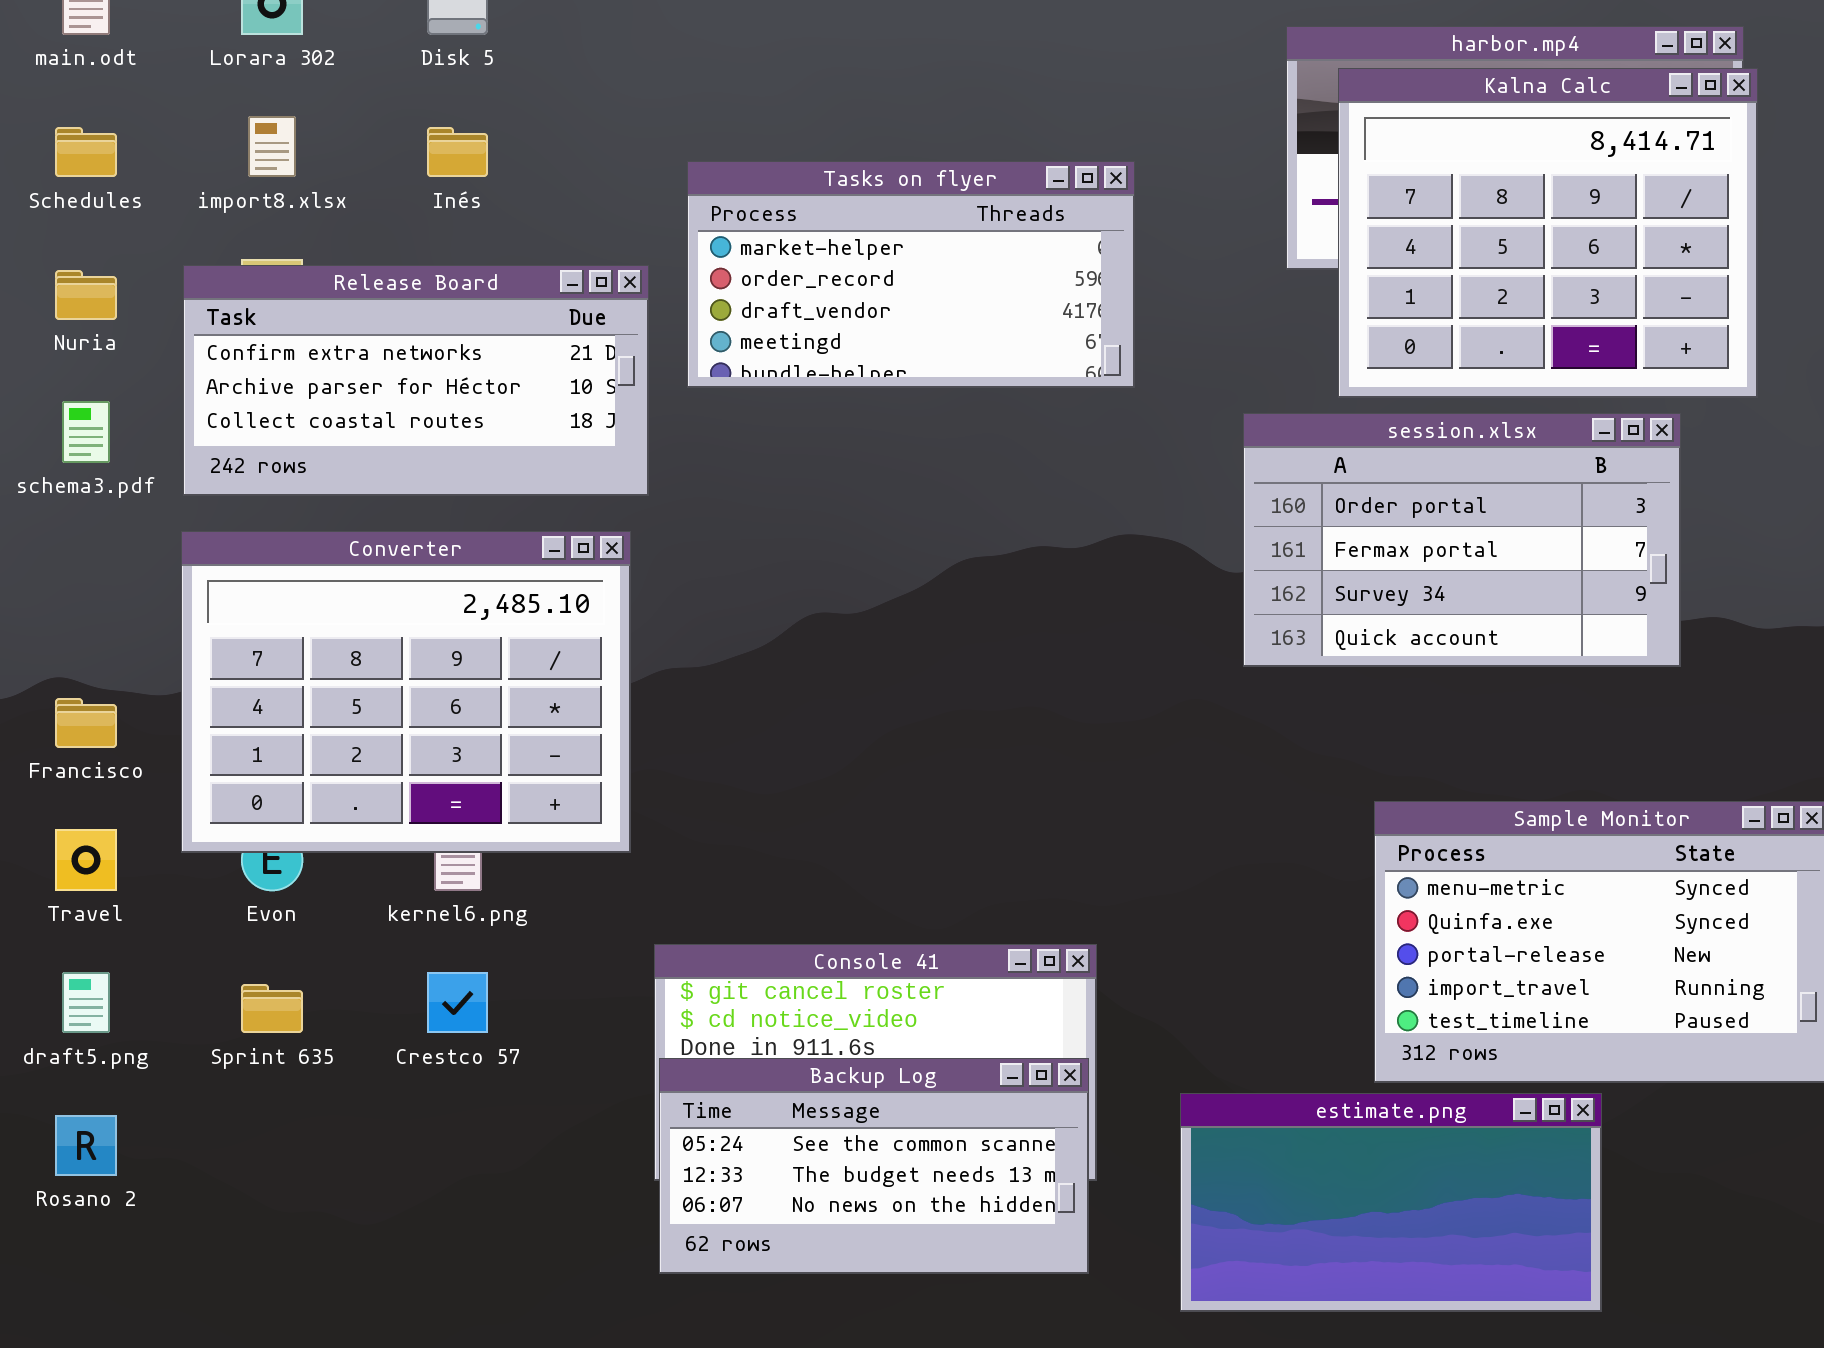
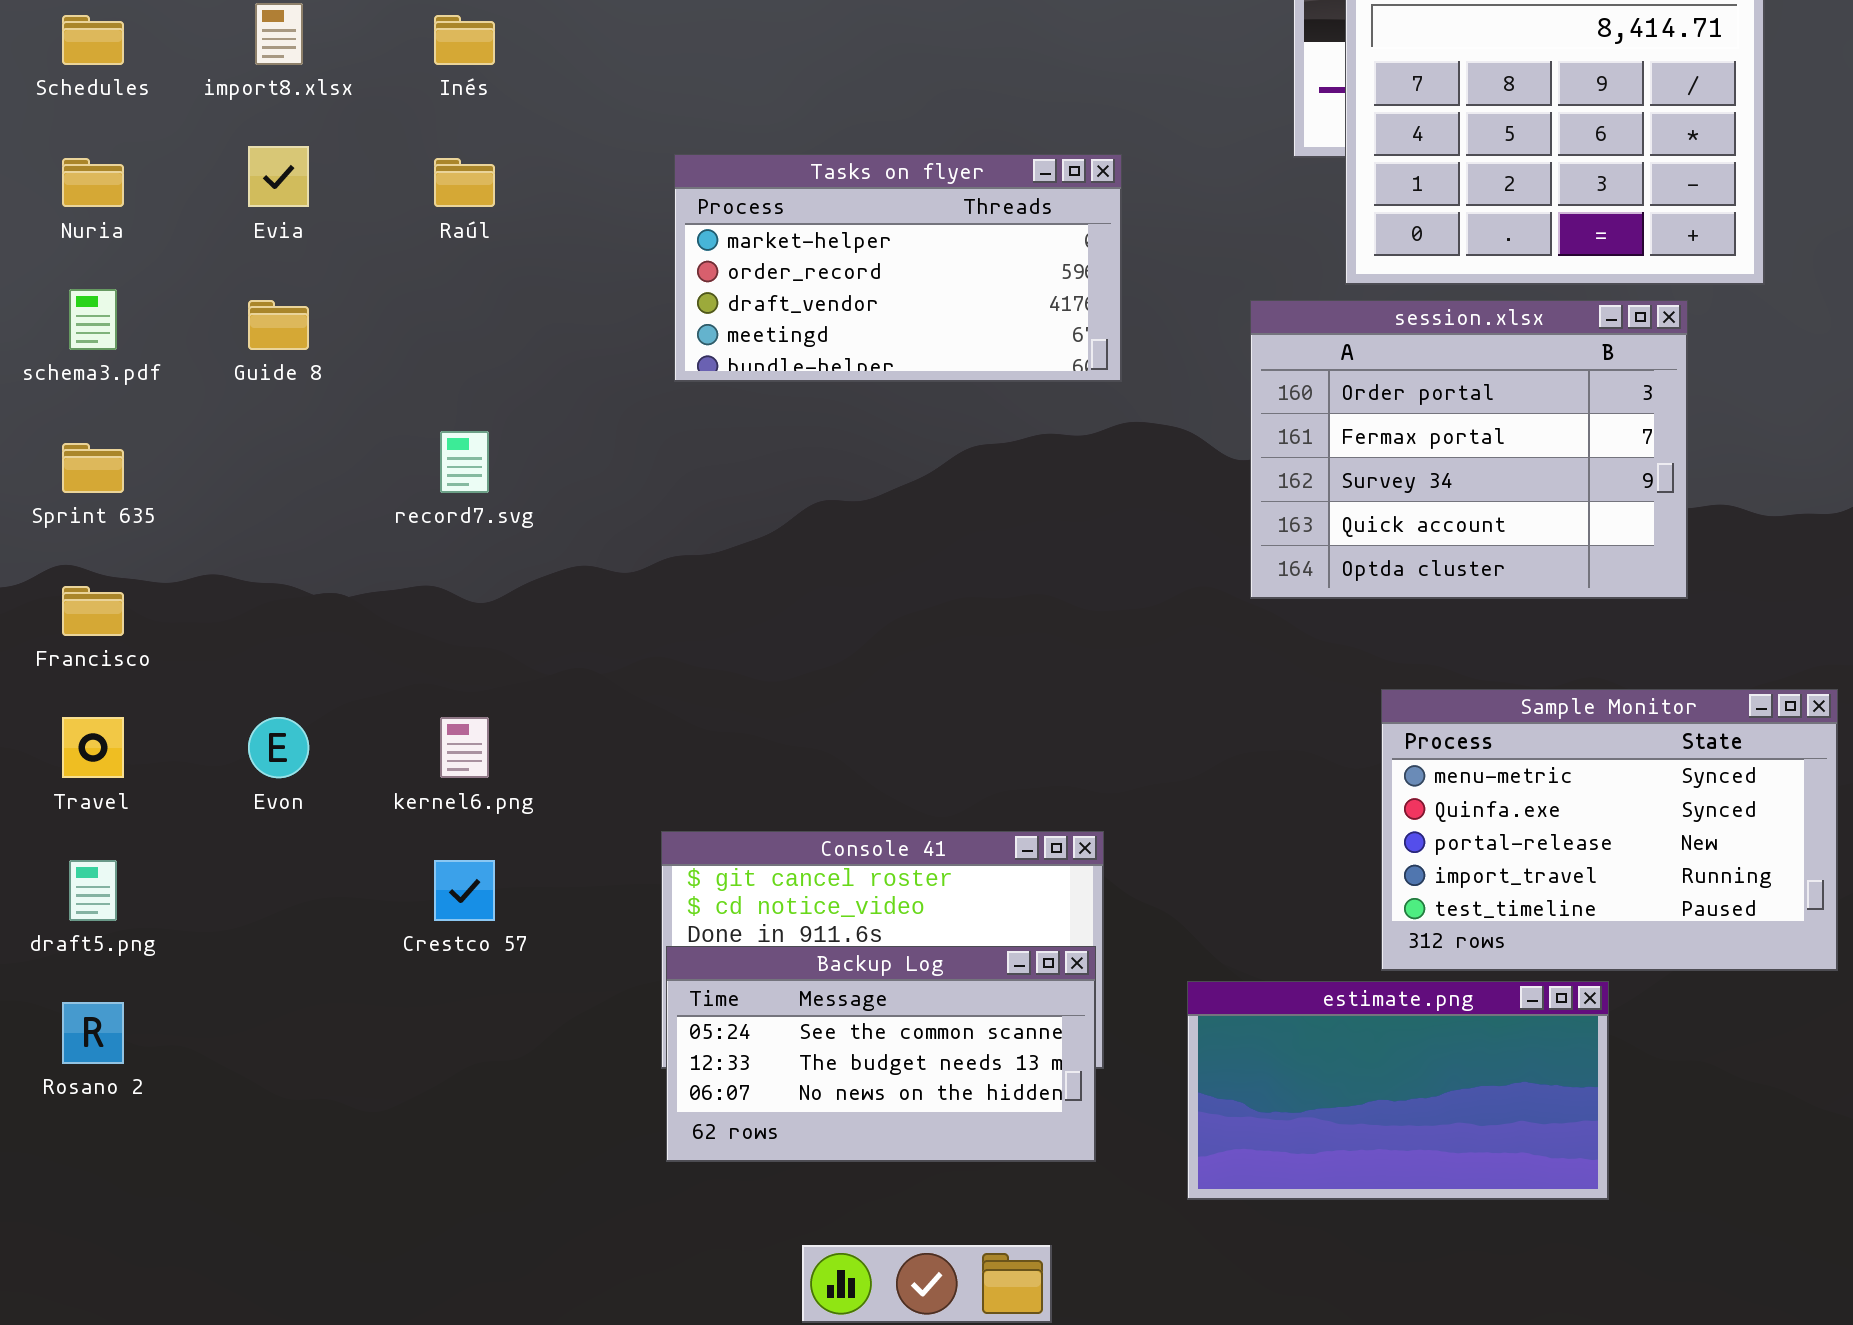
Tasks on flyer: [687,161,1135,388] -> [674,154,1122,382], moved
Release Board: [183,265,649,496] -> none, closed
session.xlsx: [1243,413,1681,667] -> [1250,300,1688,599], resized
Converter: [181,531,631,853] -> none, closed
Sprint 635: [241,984,303,1033] -> [62,443,124,493], moved

